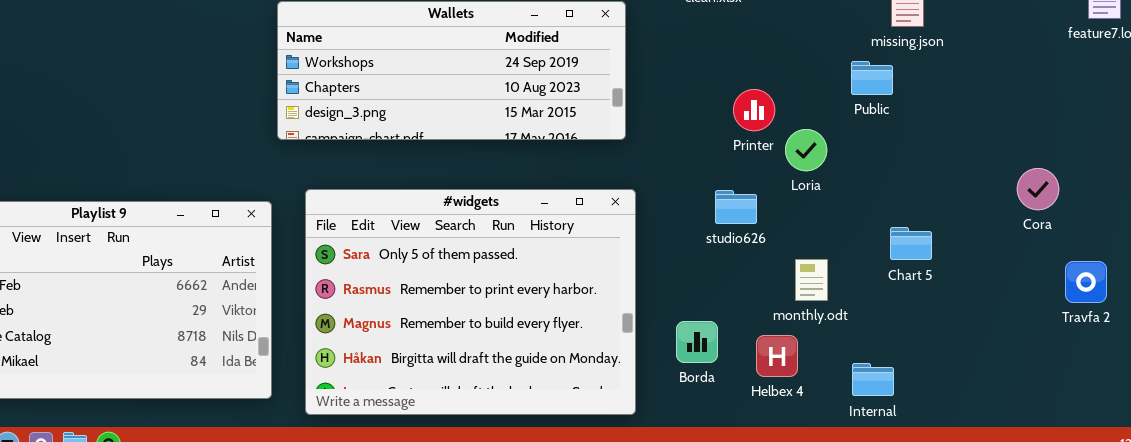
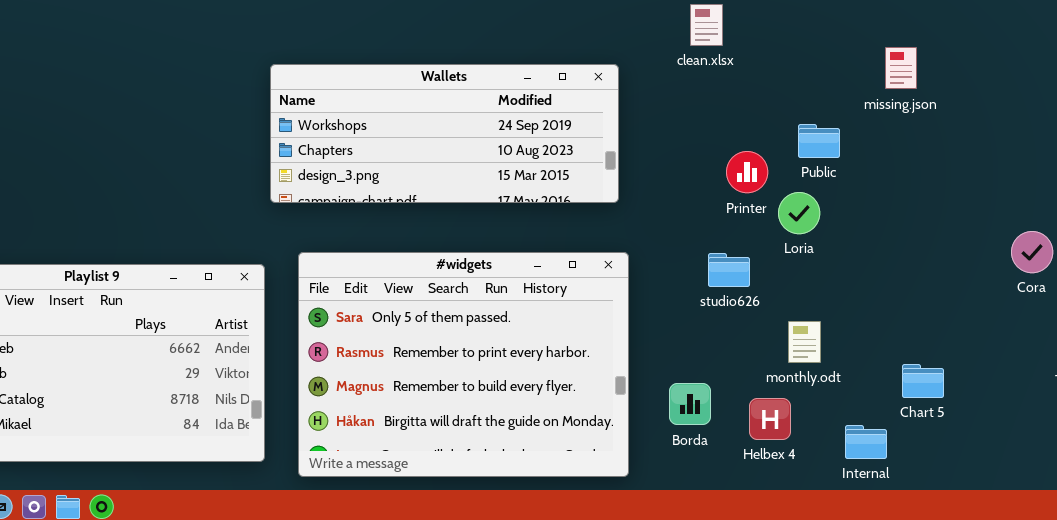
Public: [851,61,893,95] -> [798,124,840,158], moved
Chart 5: [890,227,932,260] -> [902,364,944,398], moved

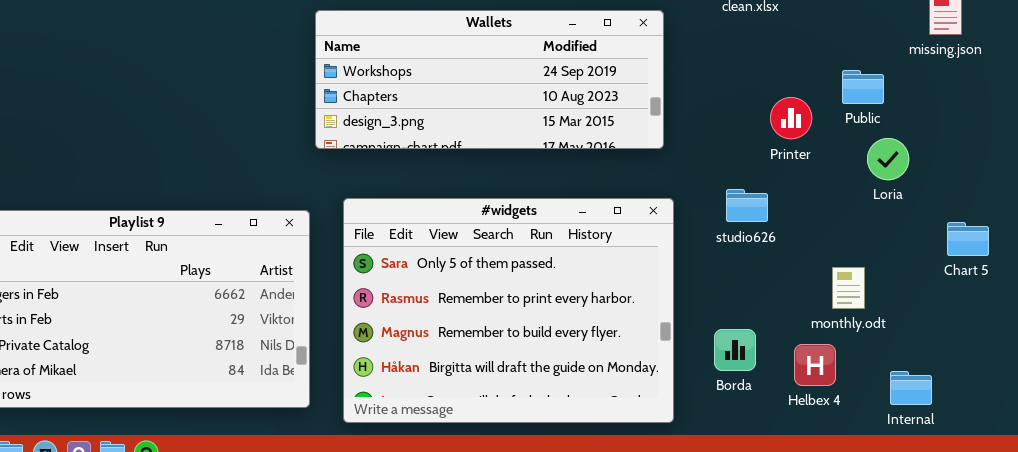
Loria: [778,192,820,234] -> [867,138,909,180], moved
studio626: [708,253,750,287] -> [726,189,768,222], moved
Chart 5: [902,364,944,398] -> [947,222,989,256], moved

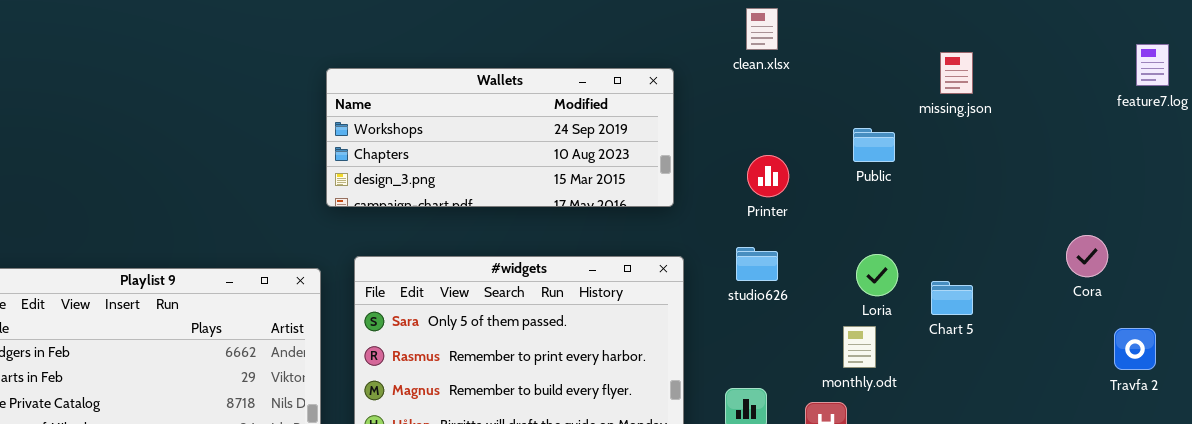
Printer: [770,97,812,139] -> [747,155,789,197], moved
Loria: [867,138,909,180] -> [856,254,898,296], moved
Chart 5: [947,222,989,256] -> [931,281,973,315], moved

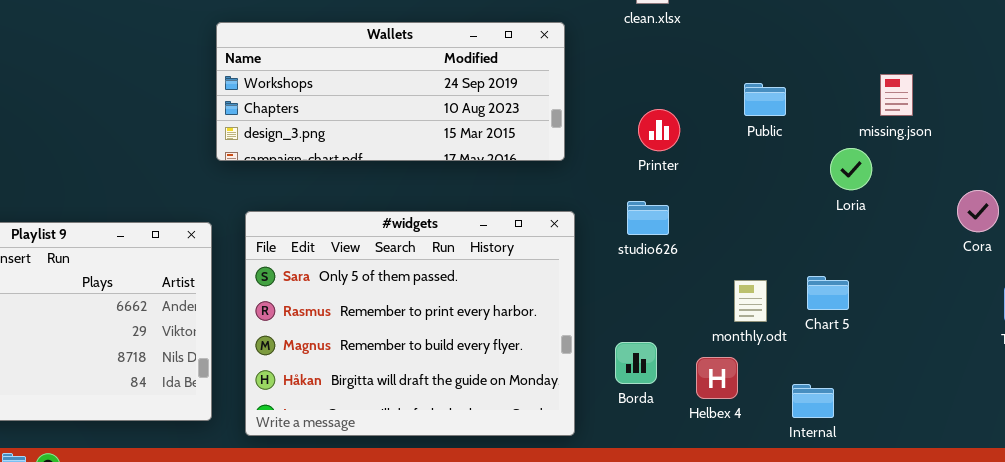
missing.json: [940,52,973,94] -> [880,74,913,116], moved
Loria: [856,254,898,296] -> [830,148,872,190], moved
Chart 5: [931,281,973,315] -> [807,276,849,310], moved

